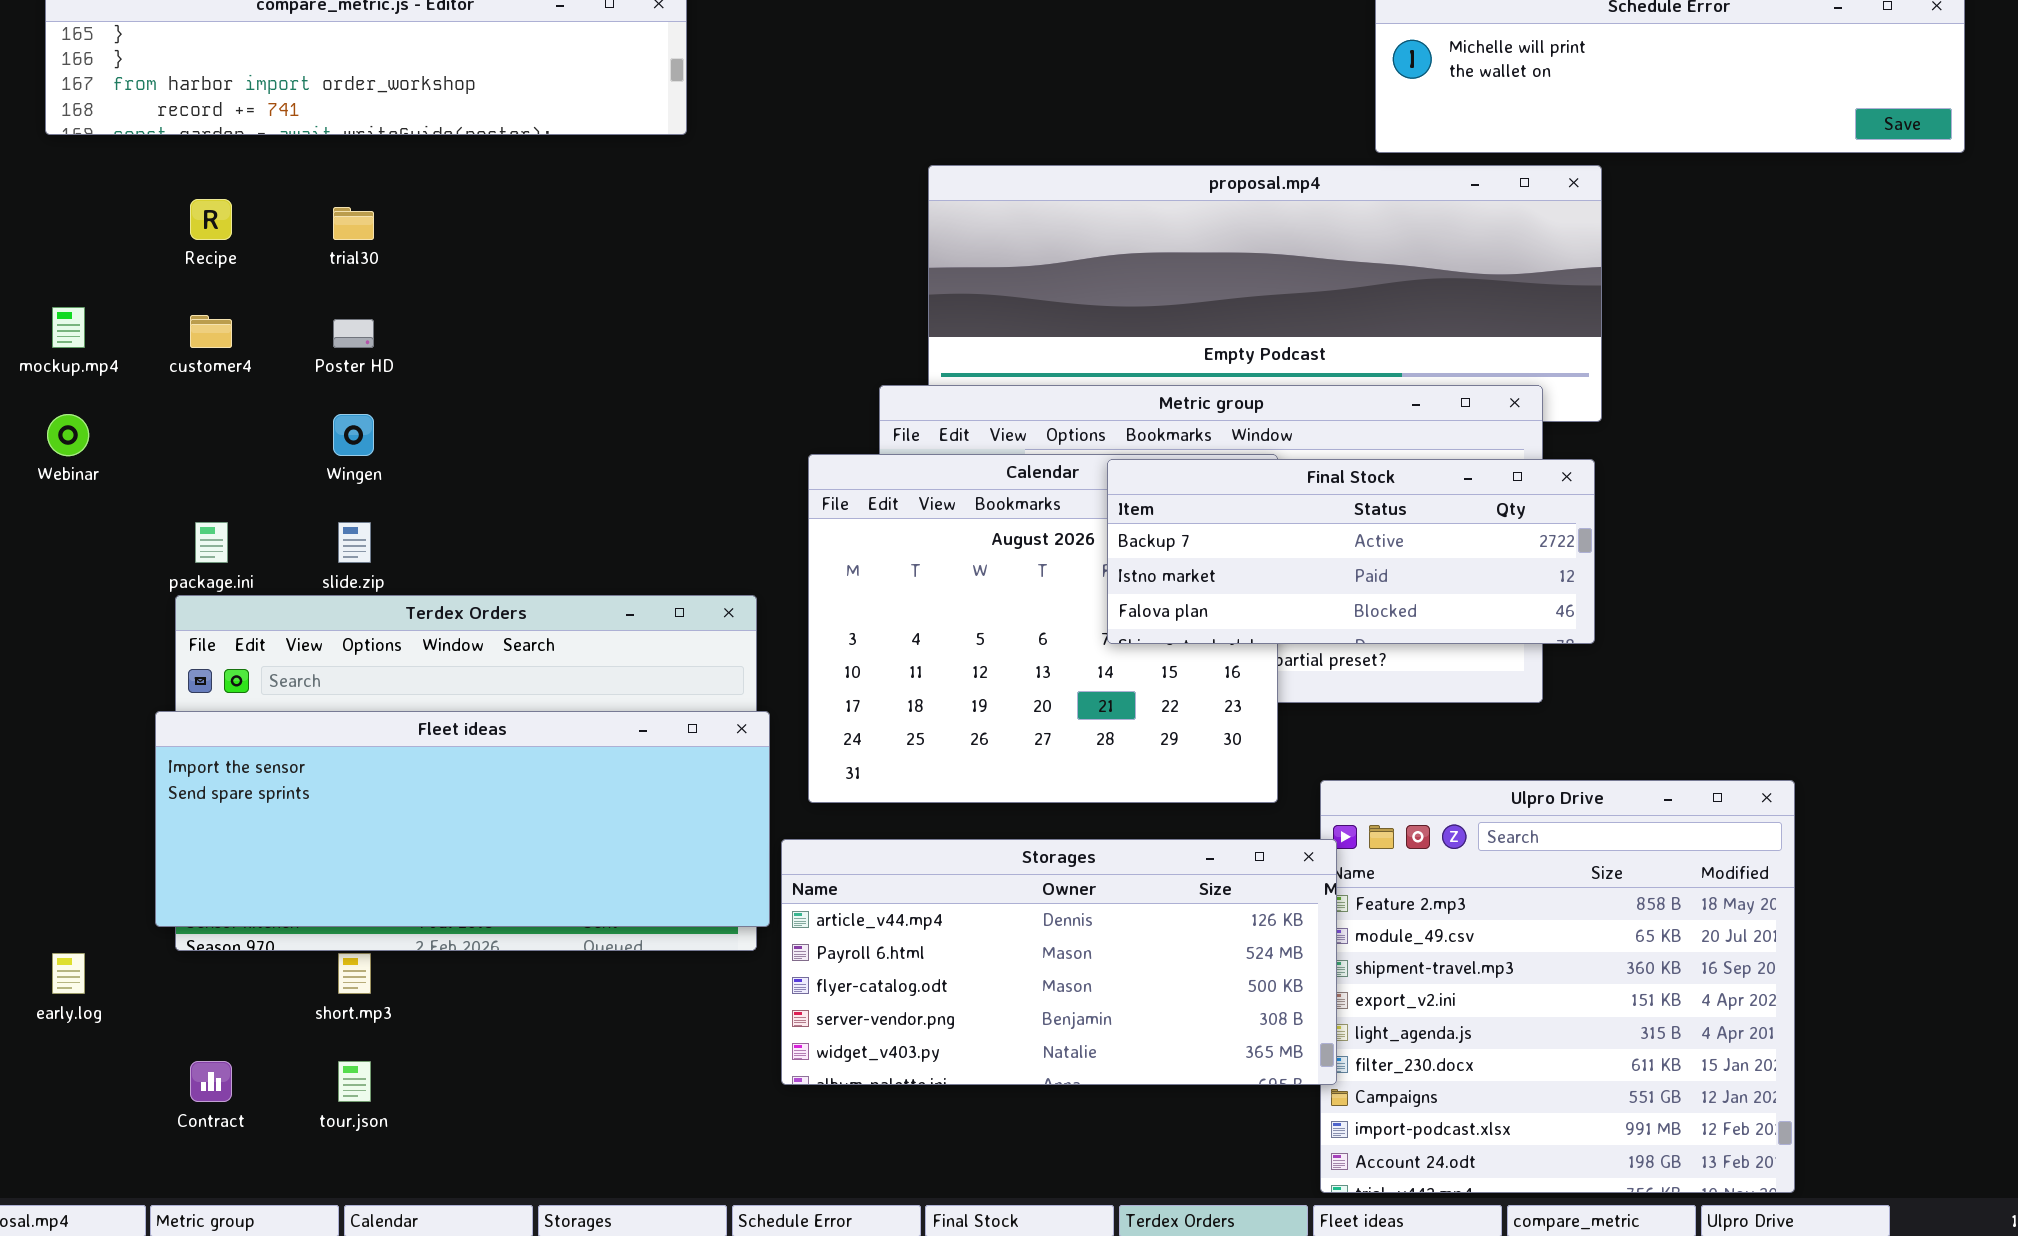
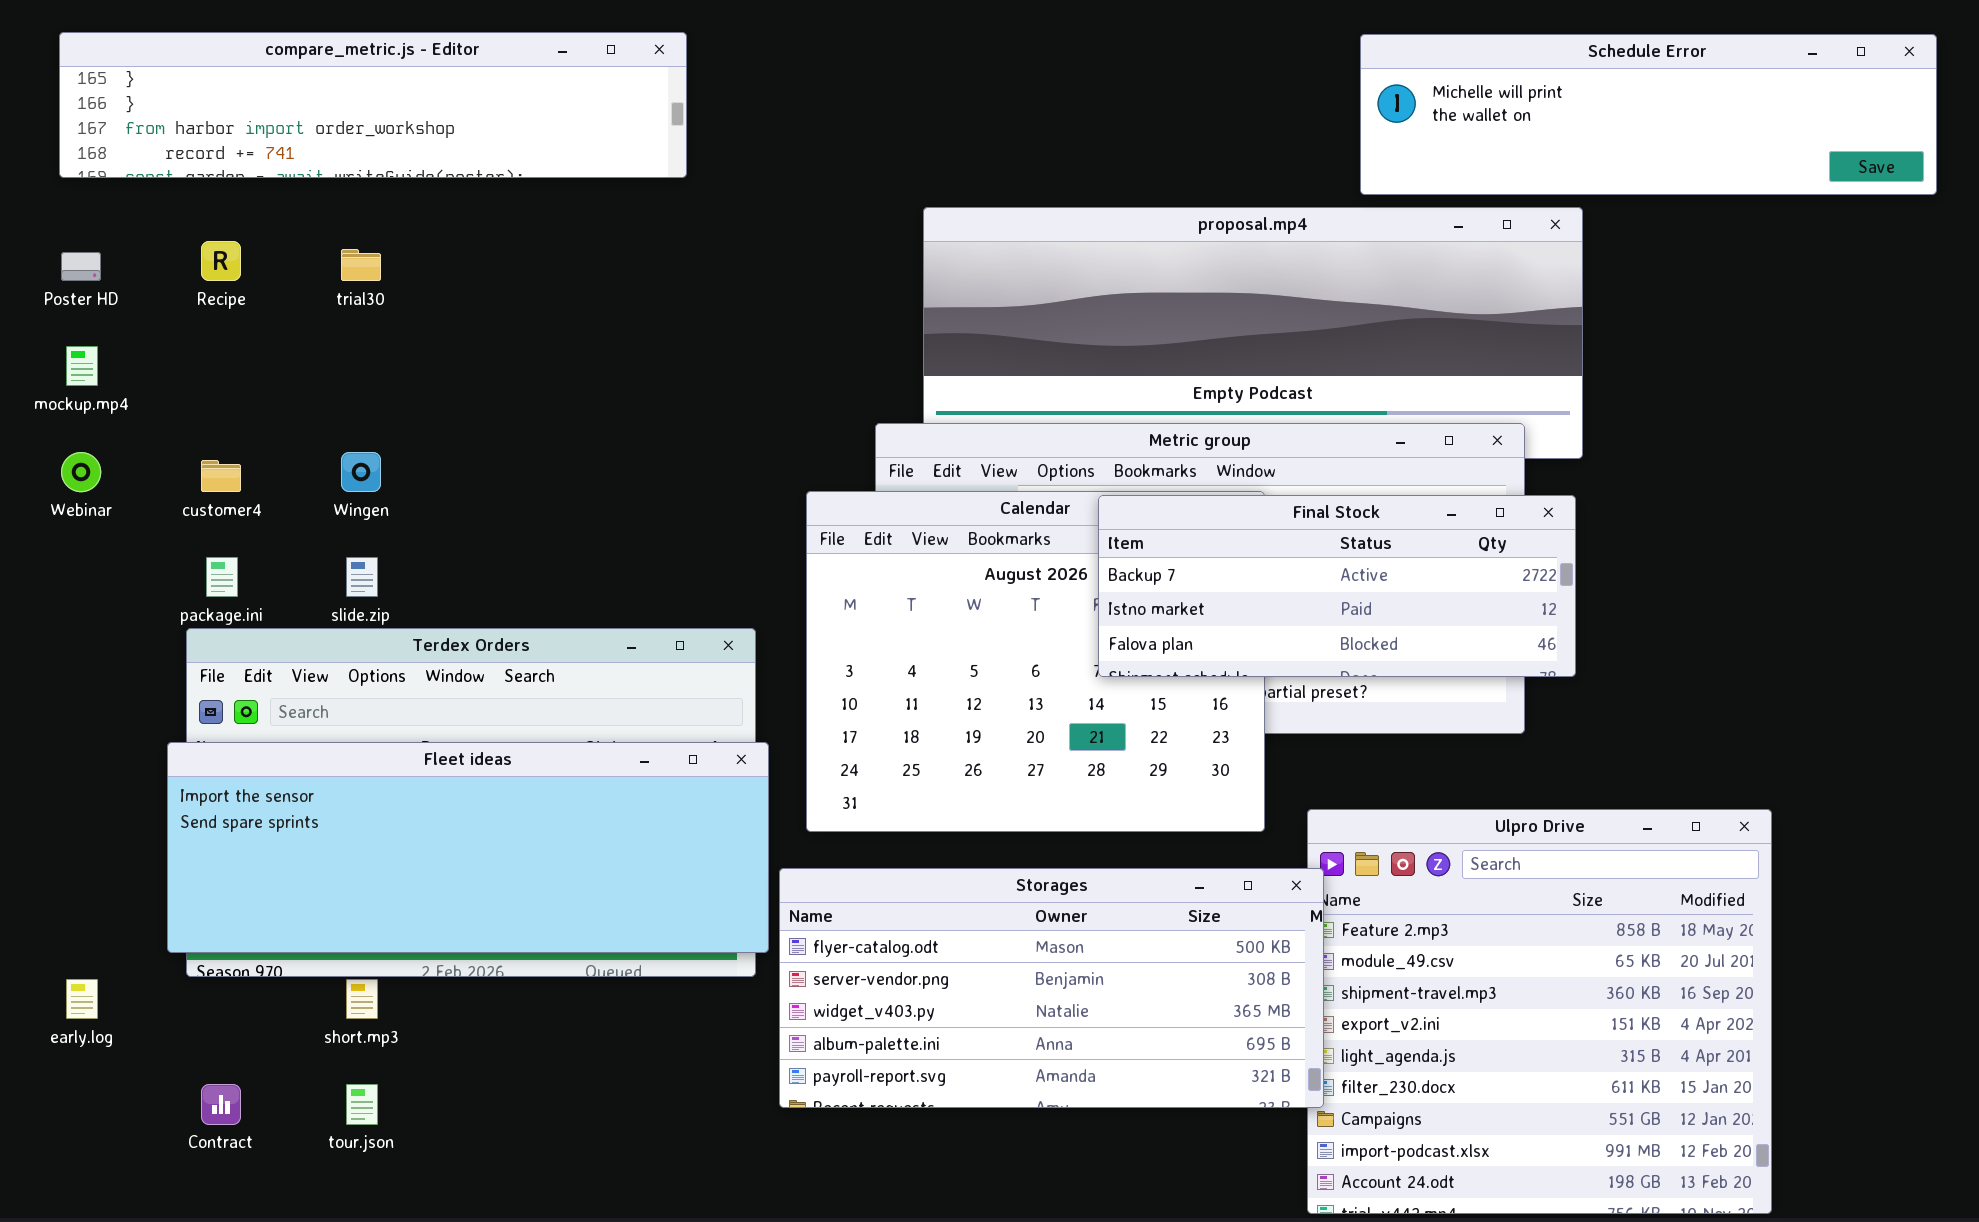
customer4: [190,315,232,348] -> [201,460,241,492], moved
Poster HD: [333,319,374,348] -> [61,252,101,281], moved
Storages: [781,839,1337,1085] -> [779,868,1324,1108], scrolled down 2 rows

